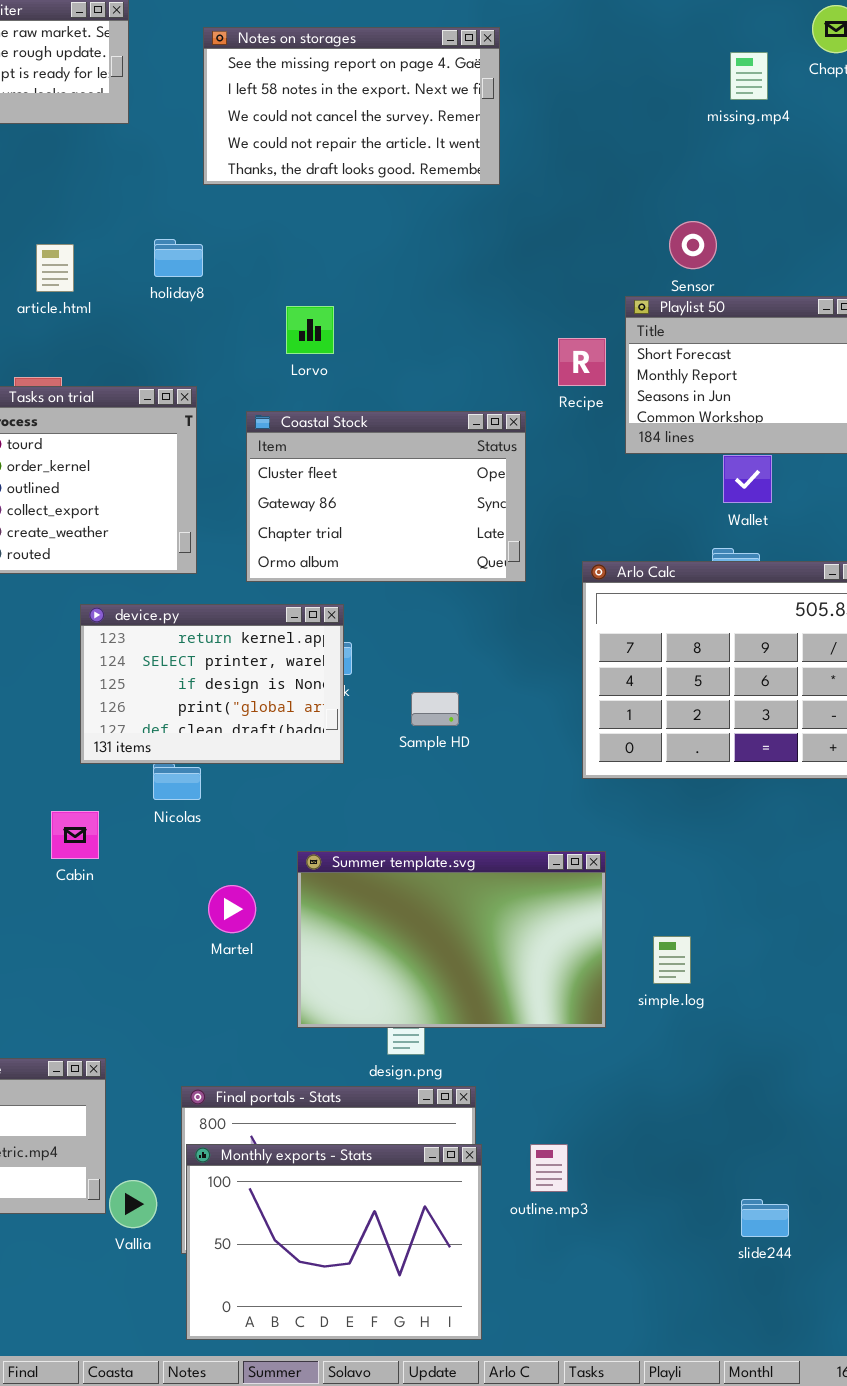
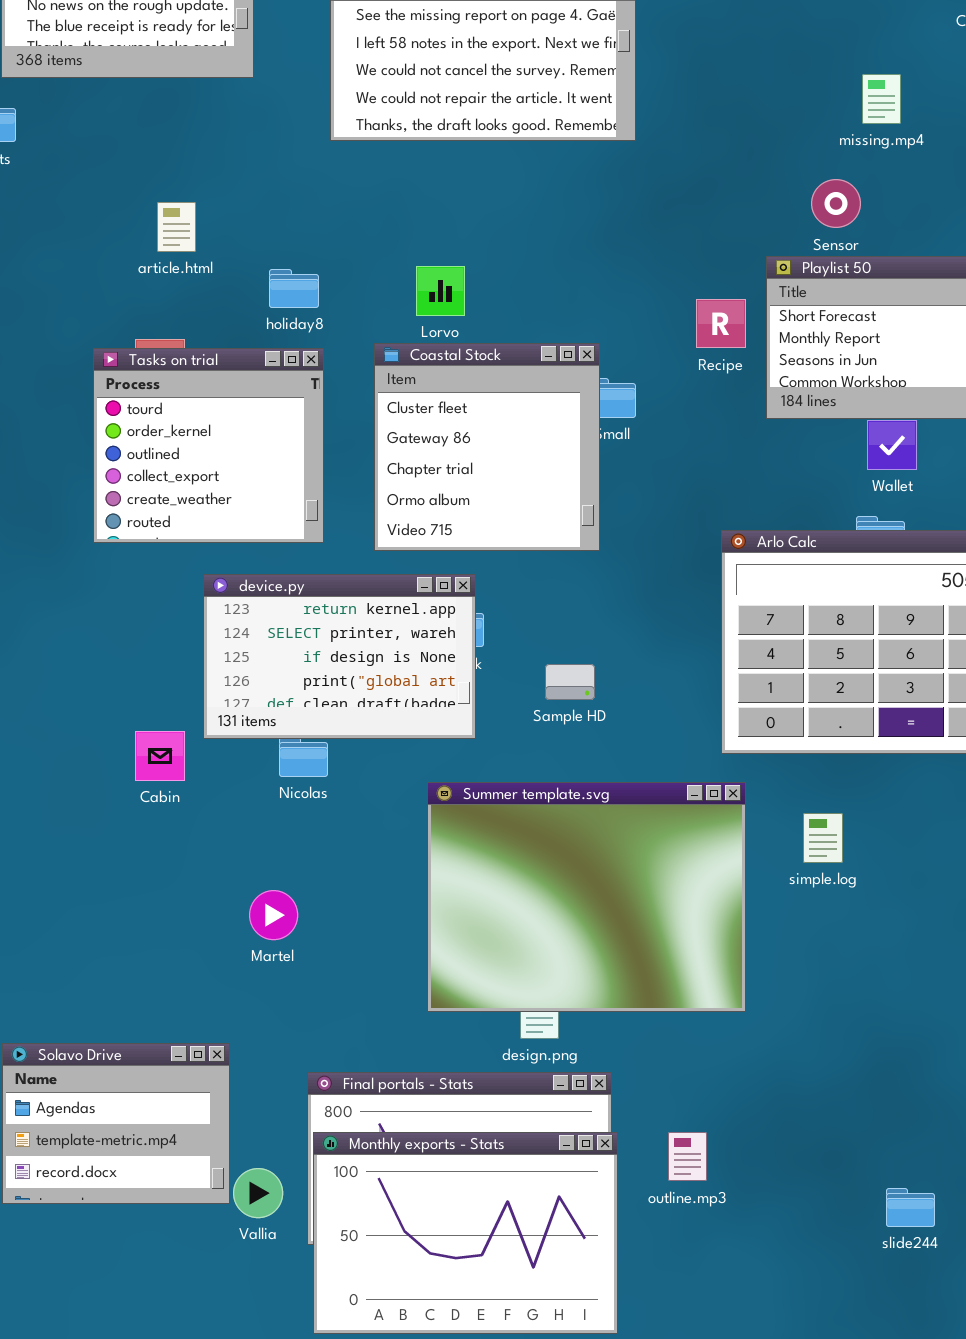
missing.mp4: [730,52,768,100] -> [862,74,901,124], moved
holiday8: [154,239,203,277] -> [269,269,319,308], moved
Coastal Stock: [246,411,526,582] -> [374,343,600,551], resized
Cabin: [51,811,99,859] -> [135,731,185,781], moved
Summer template.svg: [297,851,606,1028] -> [427,782,746,1012], resized
Martel: [208,885,256,933] -> [249,890,298,940], moved
simple.log: [653,936,691,984] -> [803,813,843,863], moved

